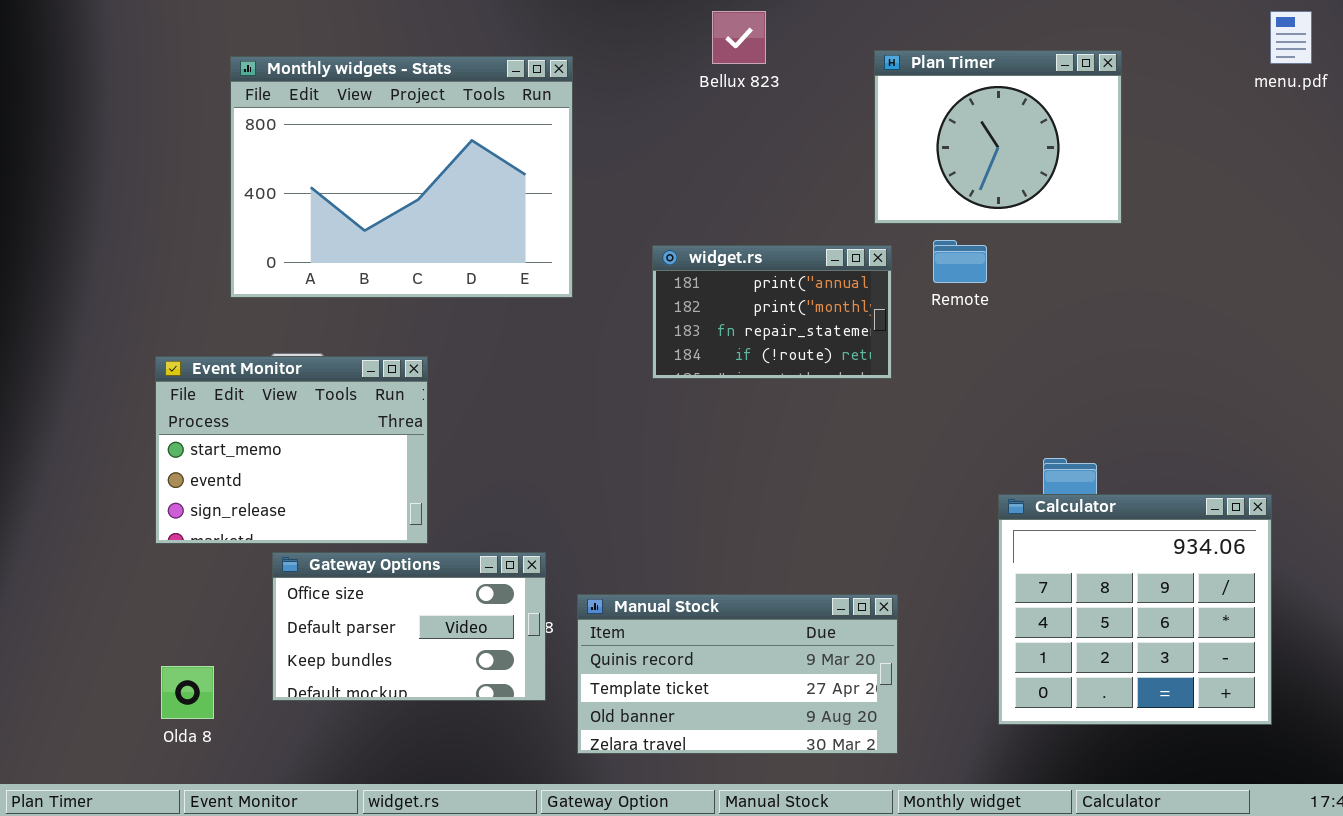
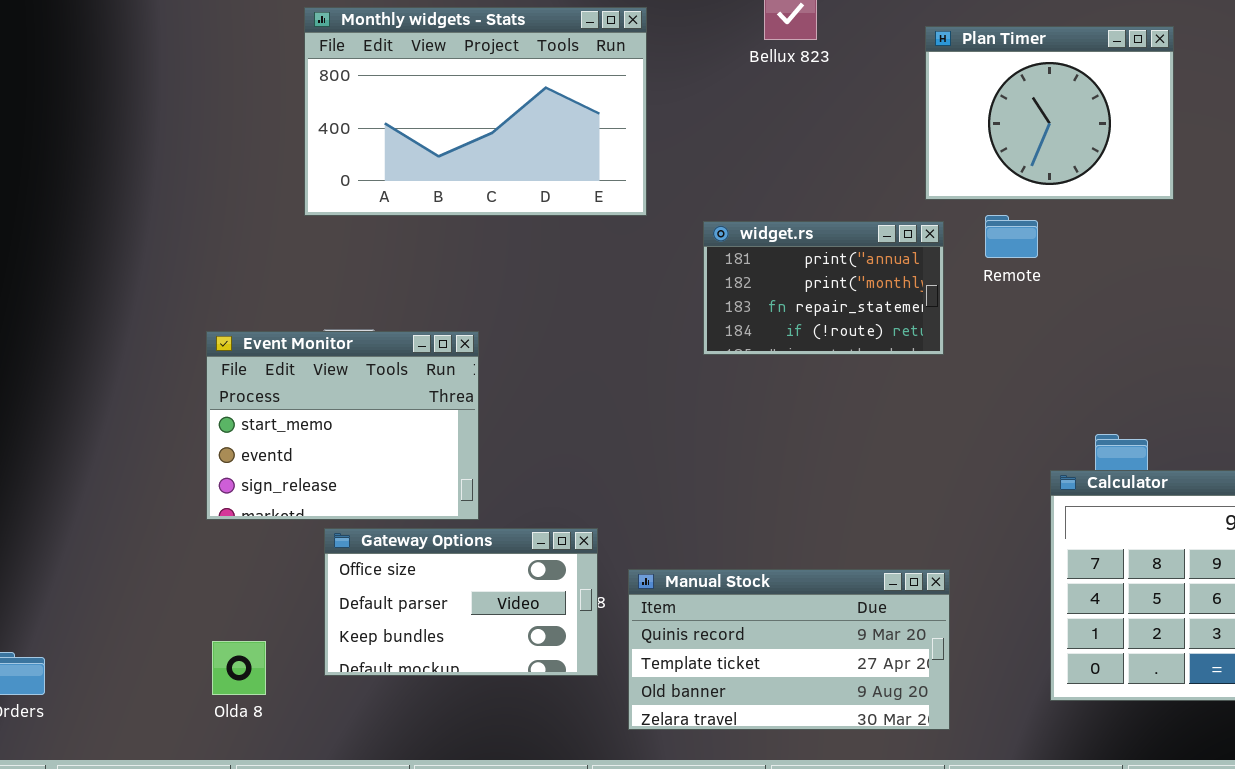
Monthly widgets - Stats: [230,56,573,298] -> [304,7,647,216], moved, resized

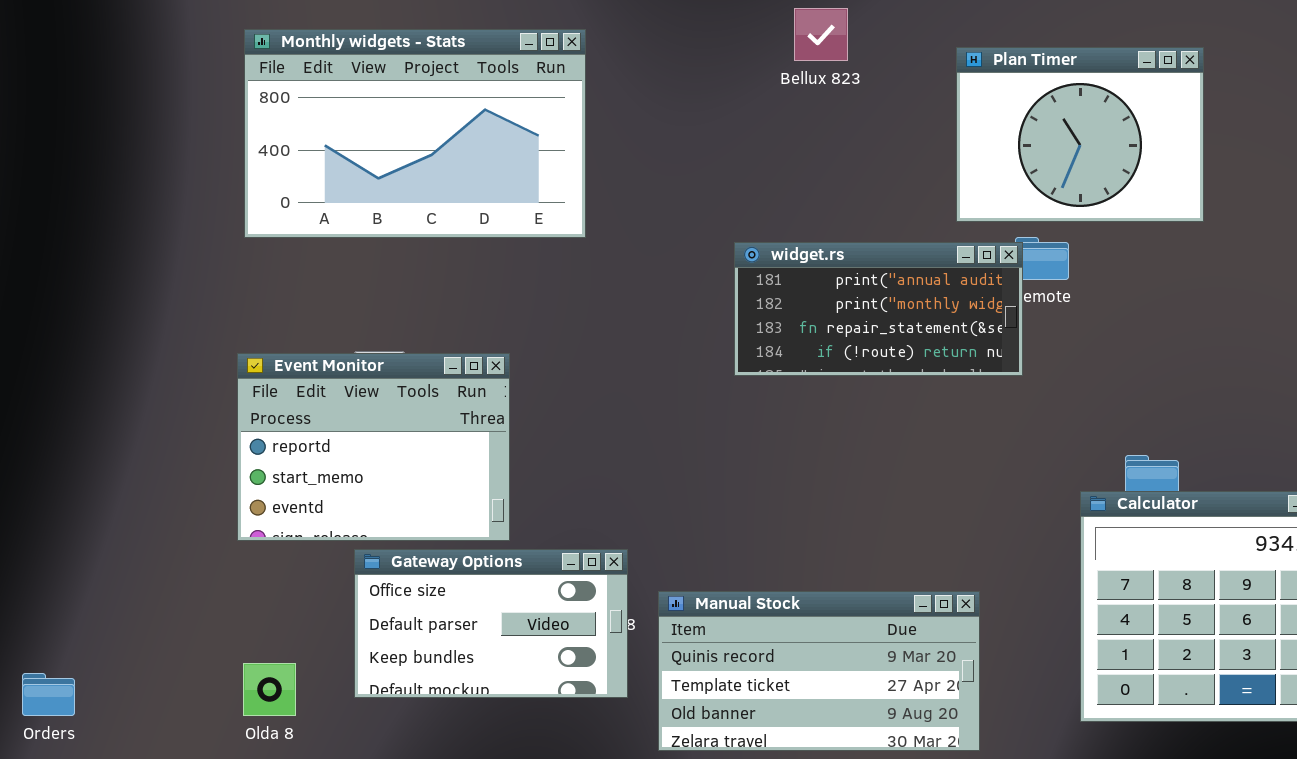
Monthly widgets - Stats: [304,7,647,216] -> [244,29,586,238], moved
widget.rs: [703,221,944,355] -> [734,242,1023,376], resized
Event Monitor: [206,331,479,520] -> [237,353,510,541], scrolled up 1 row

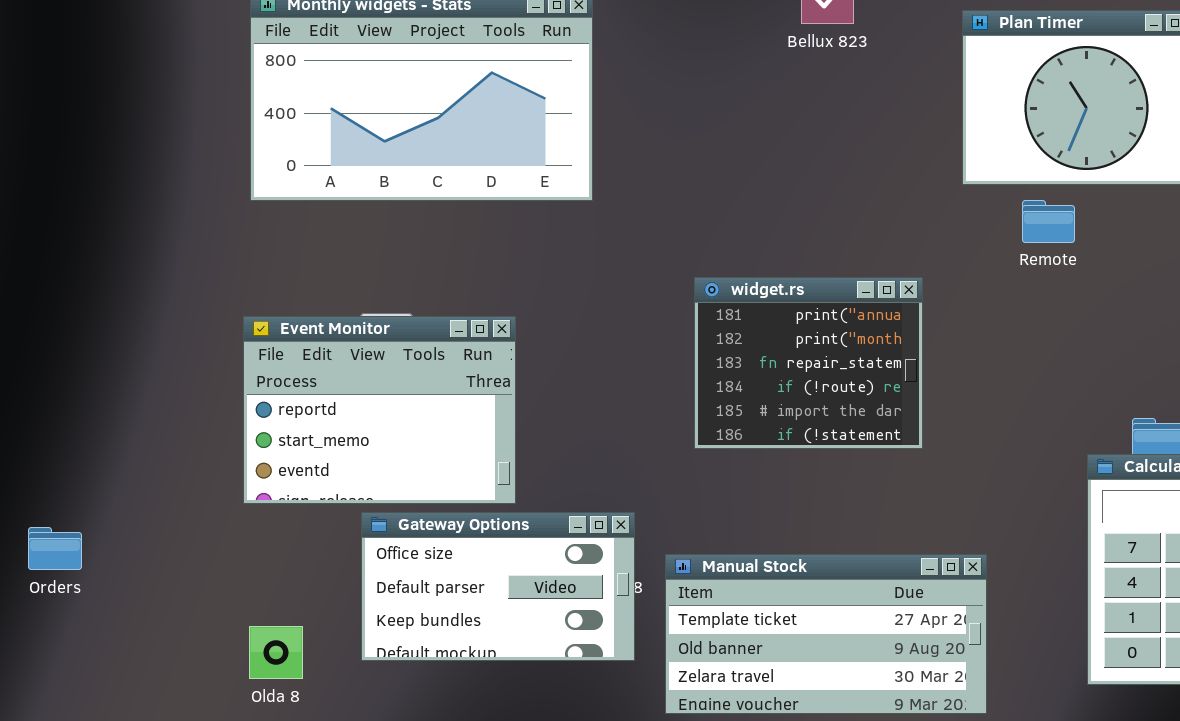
widget.rs: [734,242,1023,376] -> [694,277,923,449], moved, resized
Manual Stock: [658,591,980,751] -> [665,554,987,714], scrolled down 1 row
Orders: [22,673,75,716] -> [28,527,82,570], moved

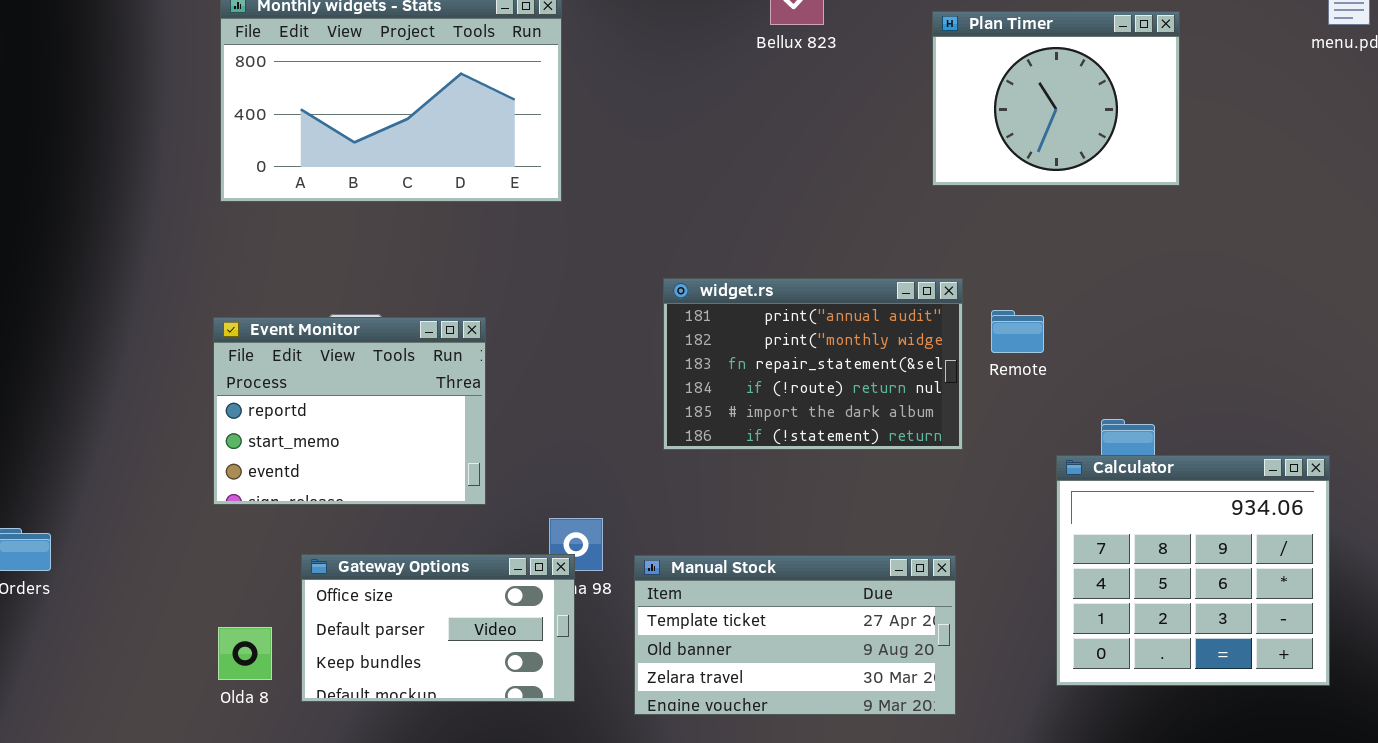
Remote: [1022,200,1075,243] -> [991,310,1044,353], moved
widget.rs: [694,277,923,449] -> [663,278,963,450], resized
Gateway Options: [361,512,635,661] -> [301,554,575,702], moved

